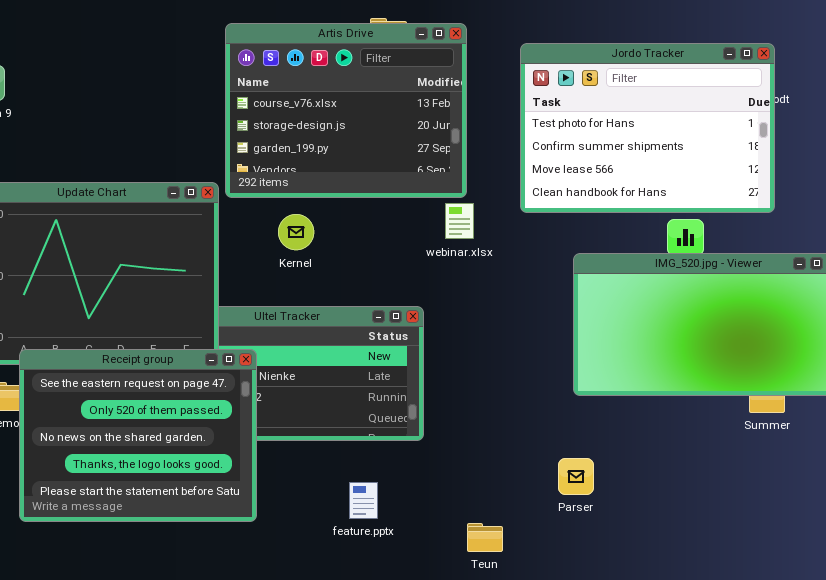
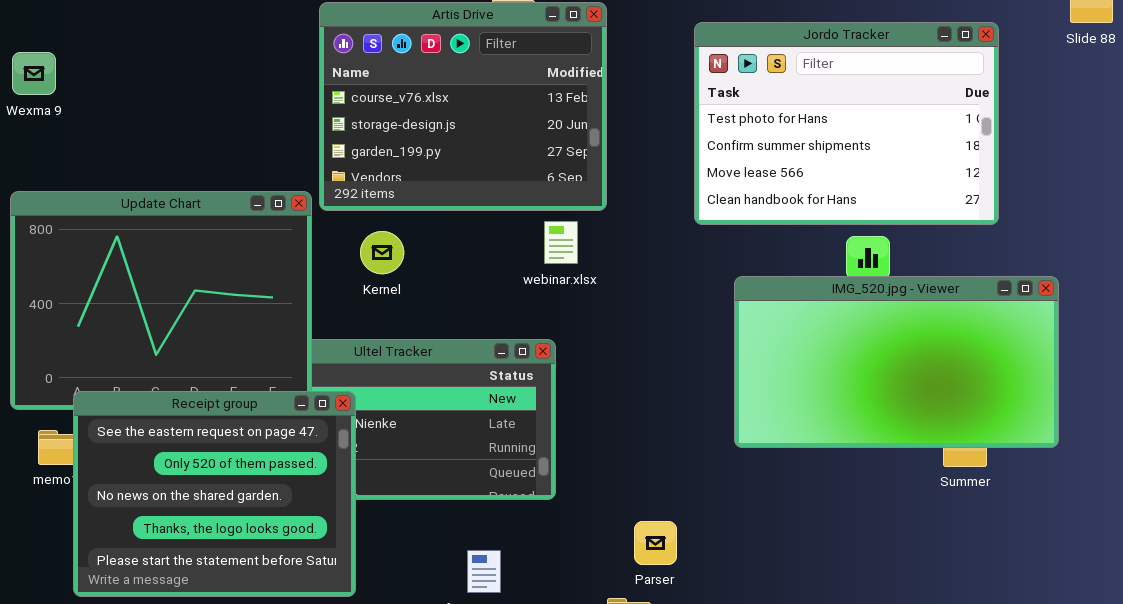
Jordo Tracker: [520,43,775,213] -> [694,22,999,225], moved
webinar.xlsx: [445,203,474,239] -> [544,221,578,264], moved
Kernel: [278,214,314,250] -> [360,231,404,274], moved
Parser: [558,458,594,495] -> [634,521,677,565], moved

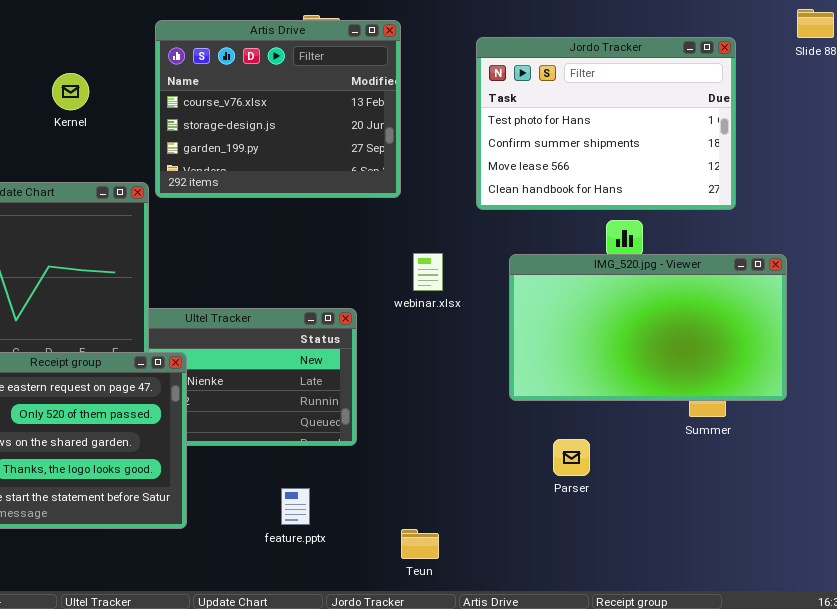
webinar.xlsx: [544,221,578,264] -> [413,253,443,291], moved
Kernel: [360,231,404,274] -> [52,73,89,110], moved
Parser: [634,521,677,565] -> [553,439,590,476], moved

